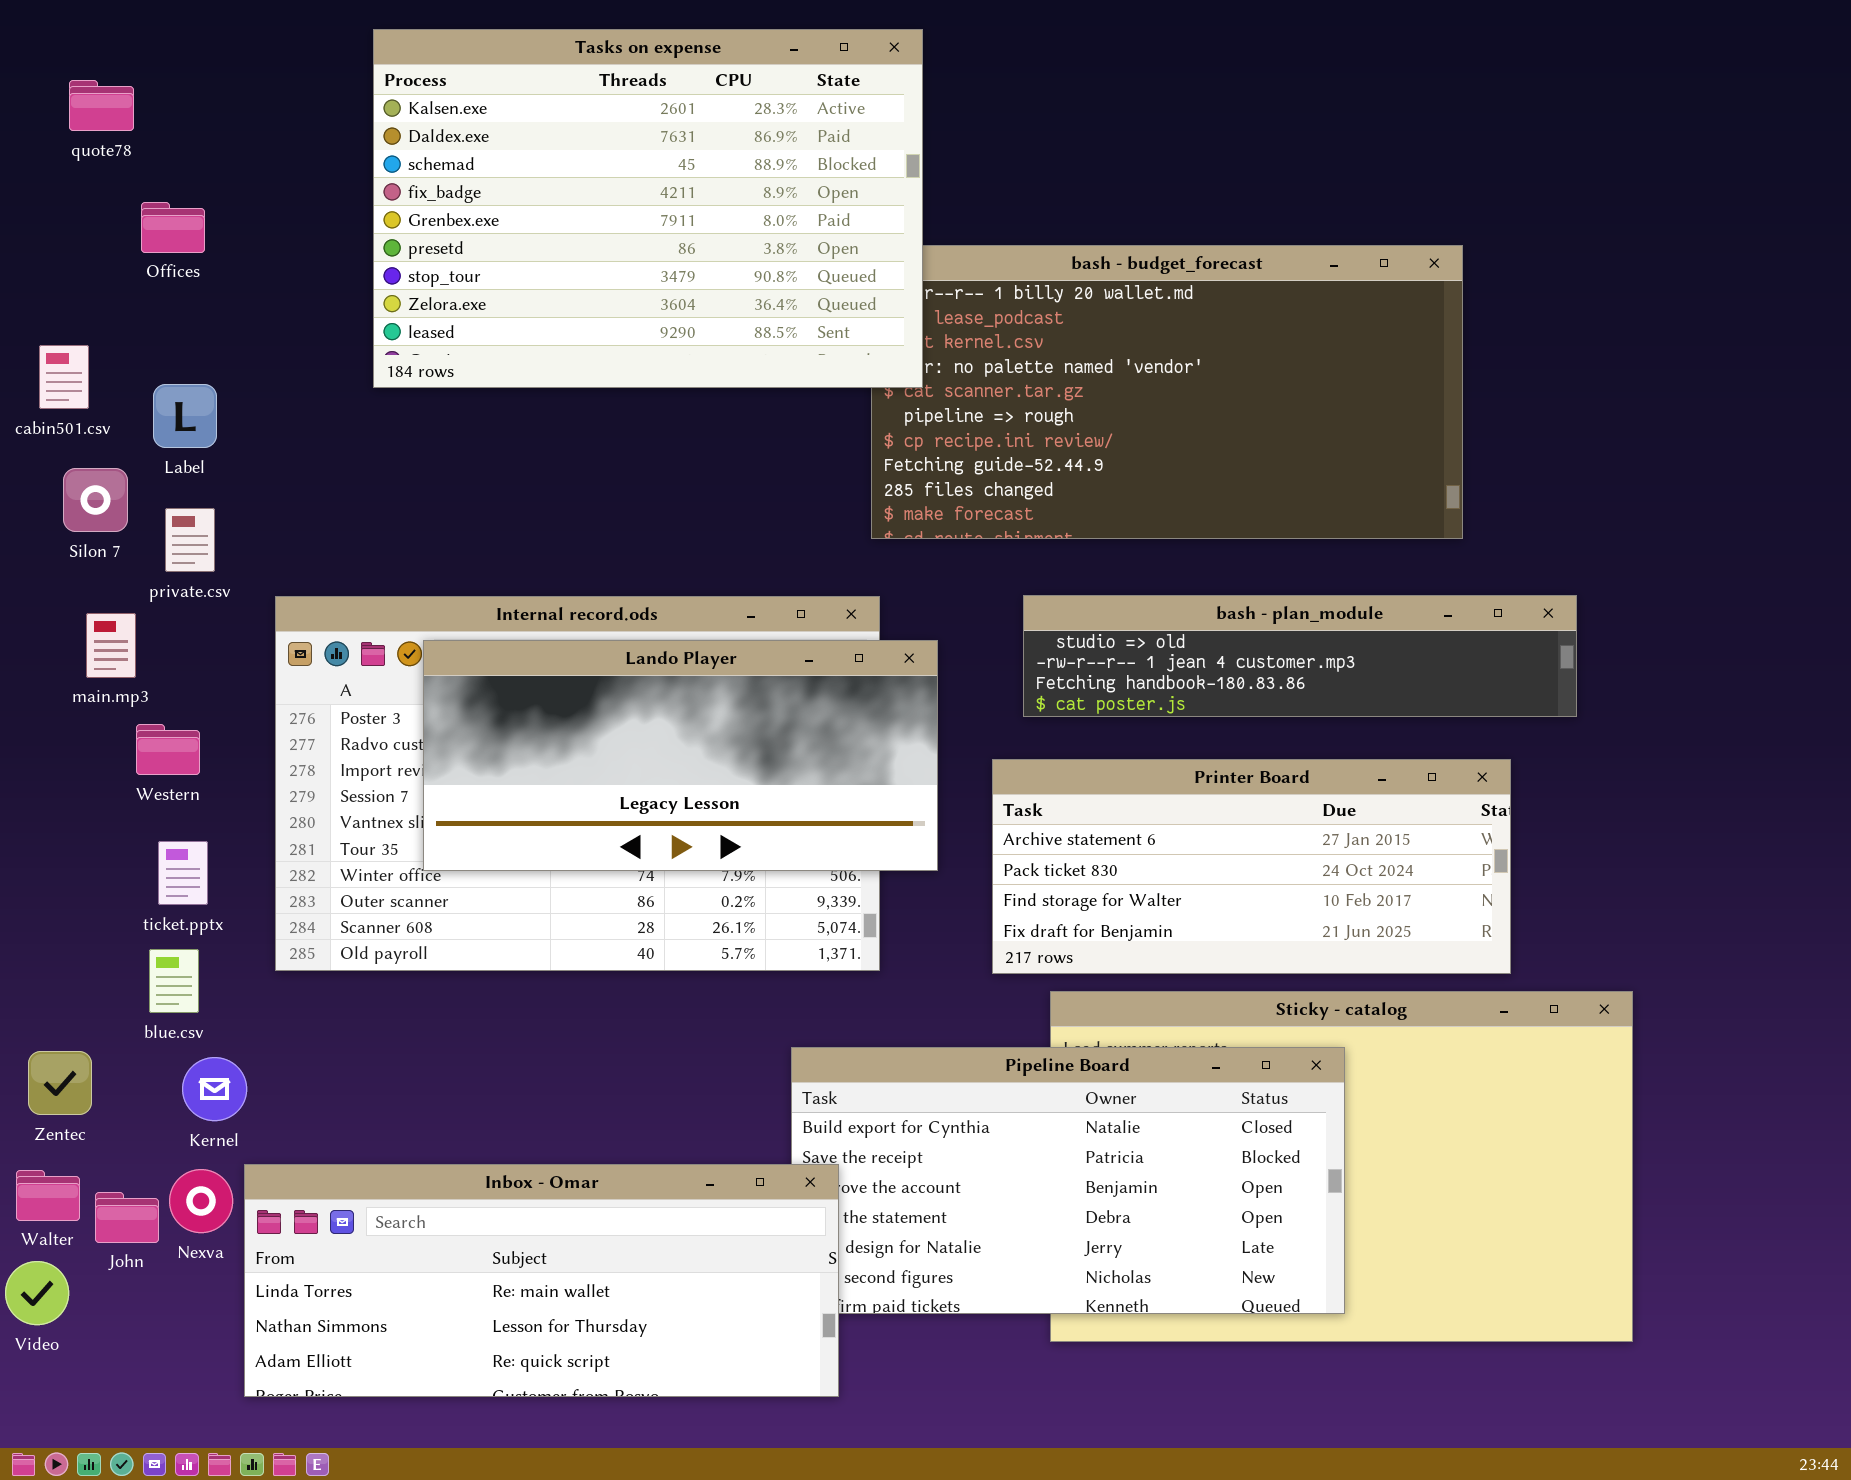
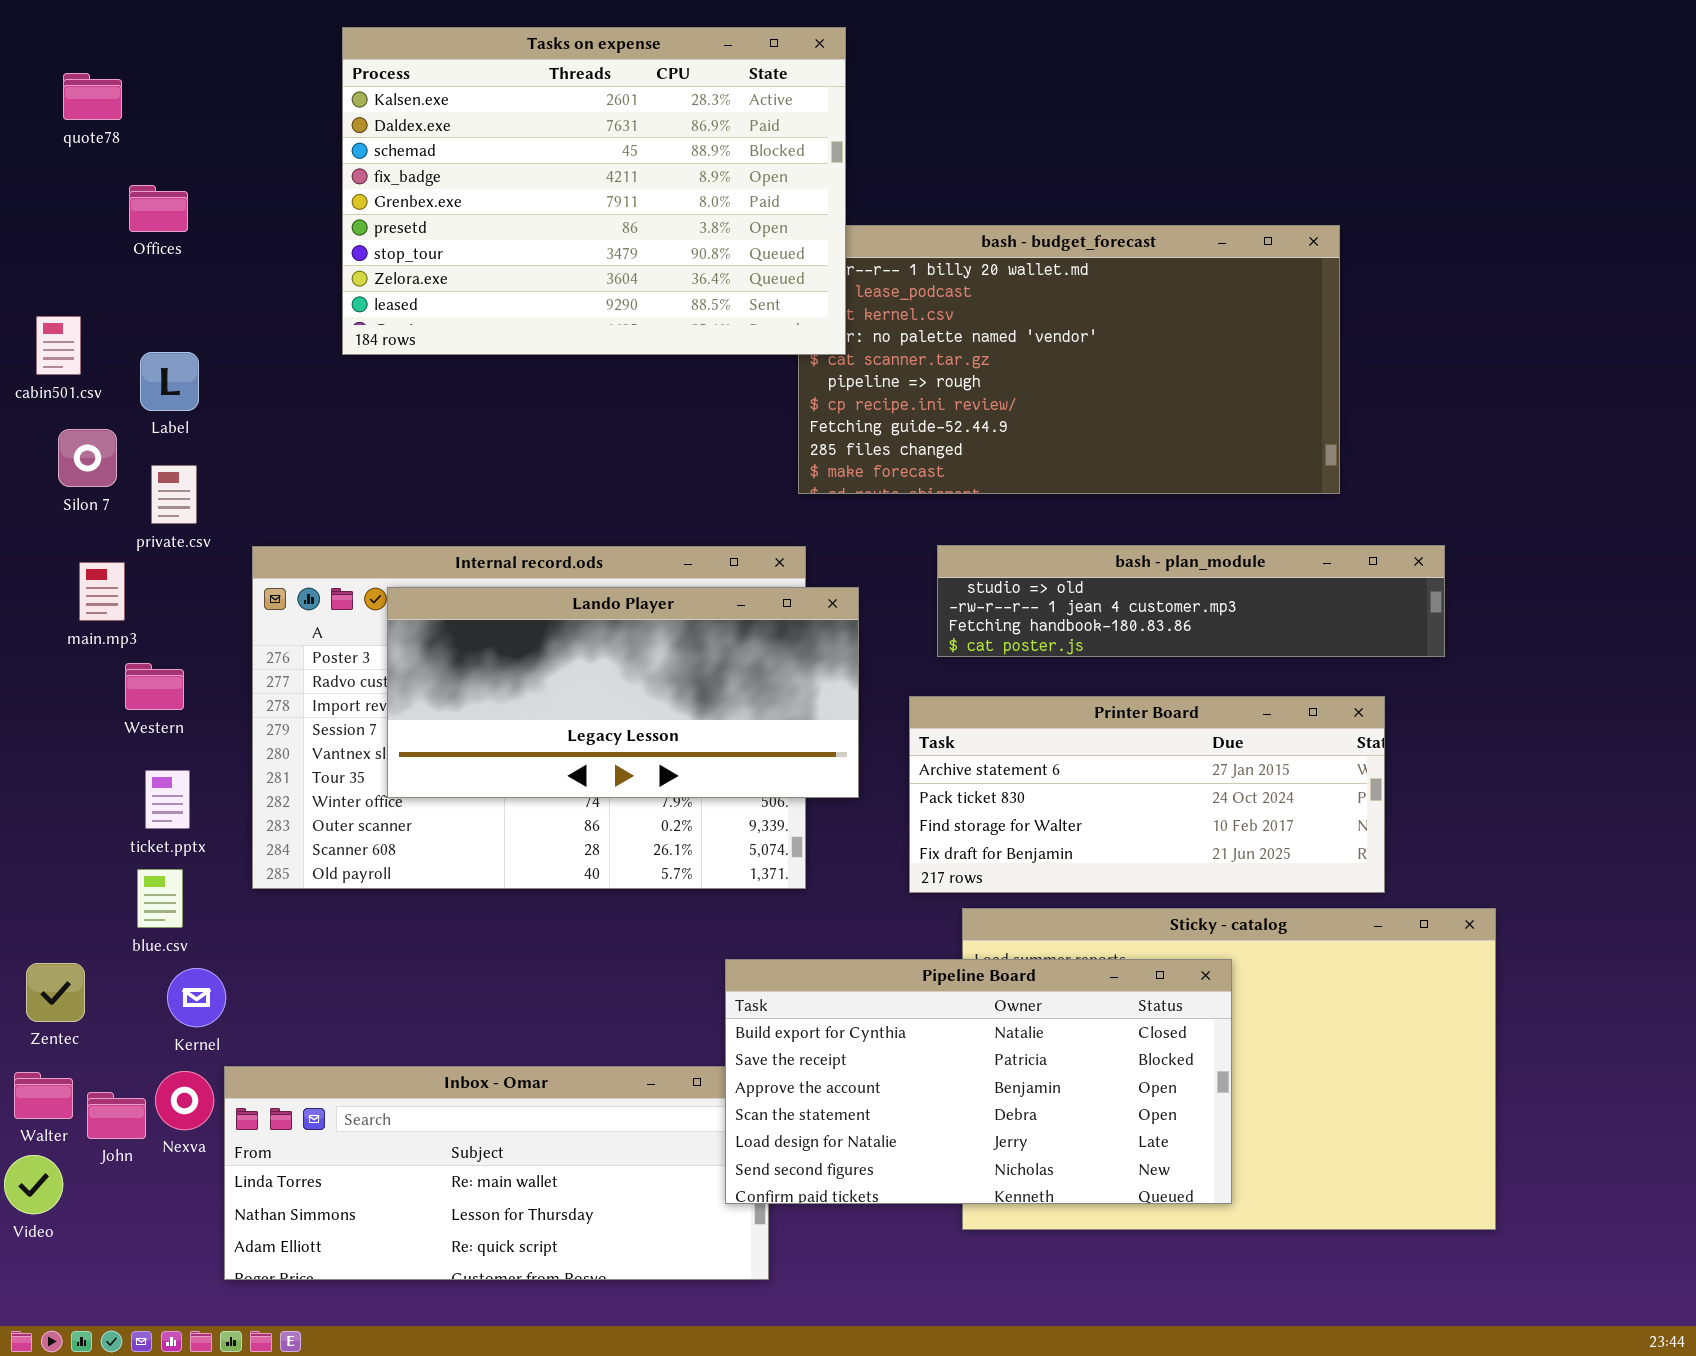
Pipeline Board: [791,1047,1345,1314] -> [725,959,1232,1204], raised

